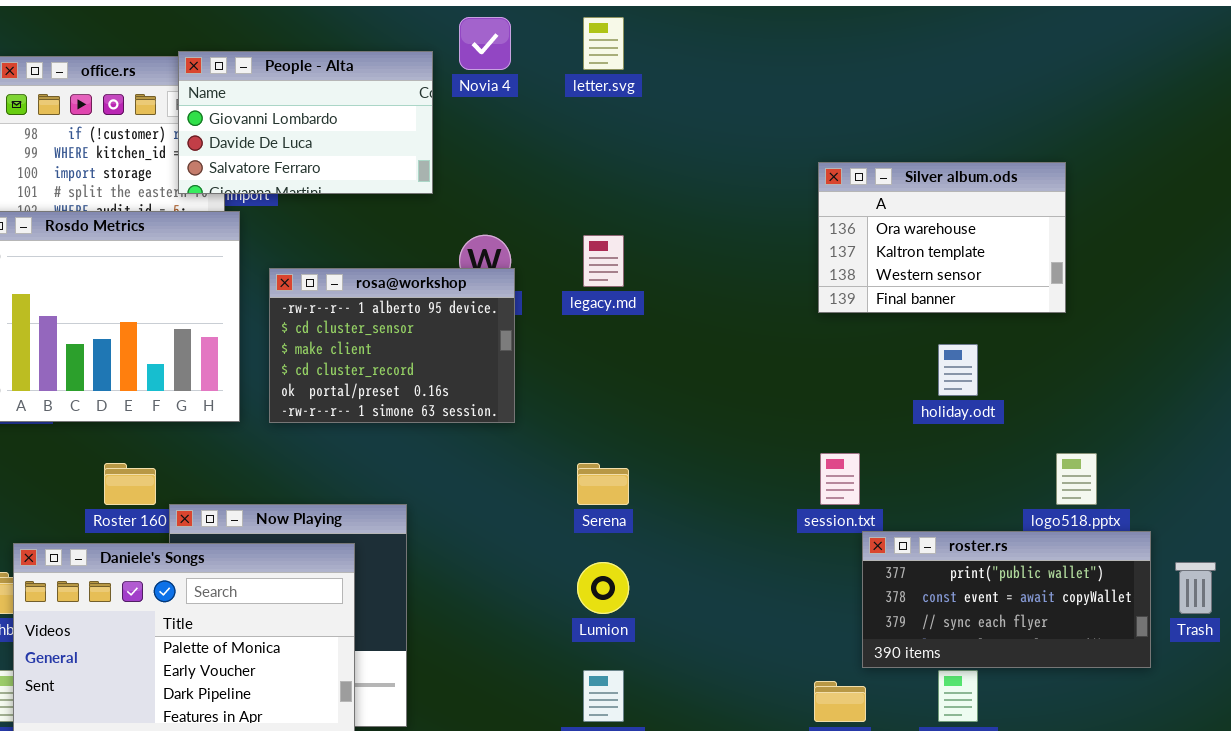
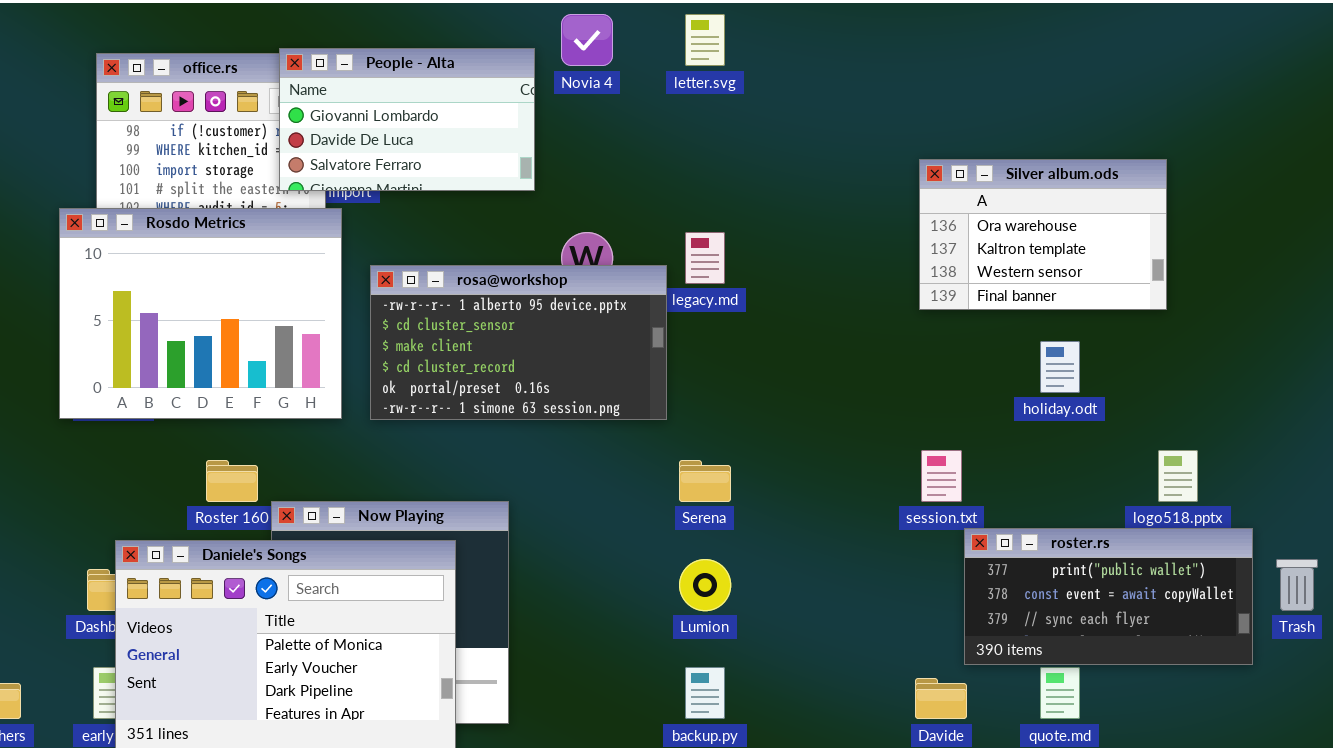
rosa@workshop: [269,268,515,423] -> [370,265,667,420], resized

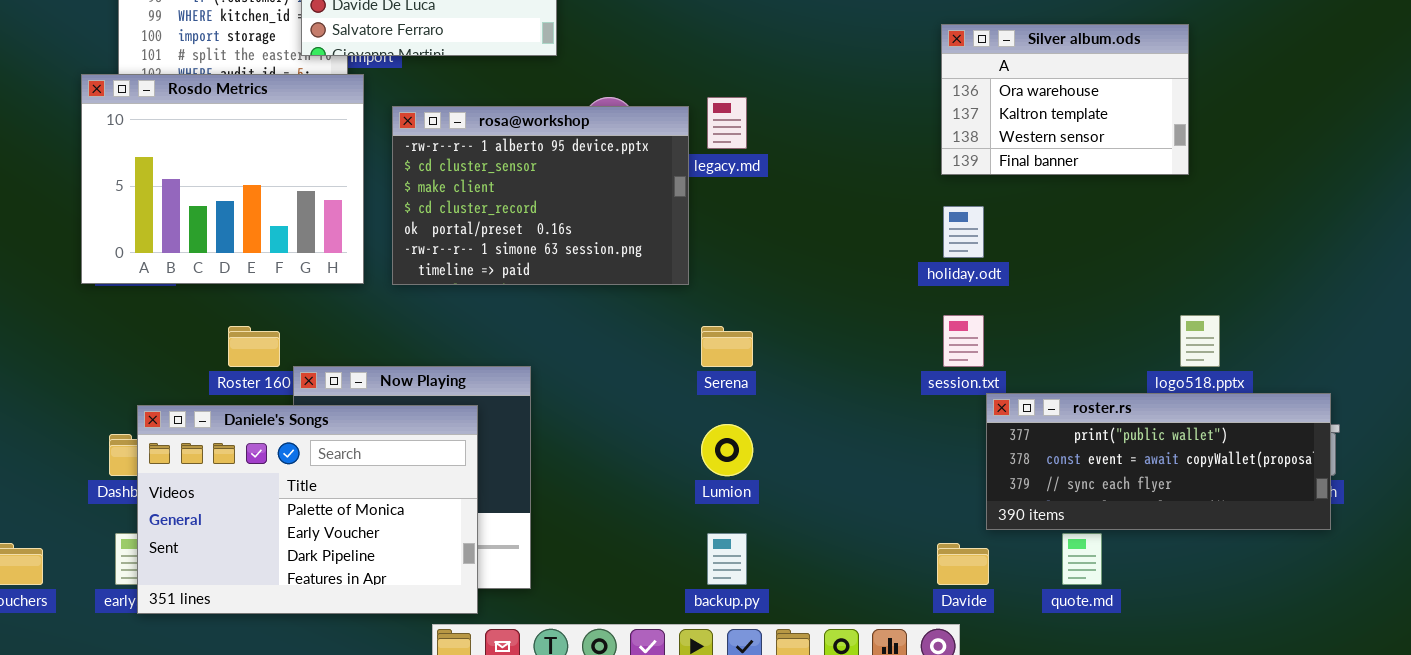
rosa@workshop: [370,265,667,420] -> [392,106,689,285], resized
holiday.odt: [1040,341,1080,393] -> [943,206,984,258], moved
roster.rs: [964,528,1253,665] -> [986,393,1331,530], resized

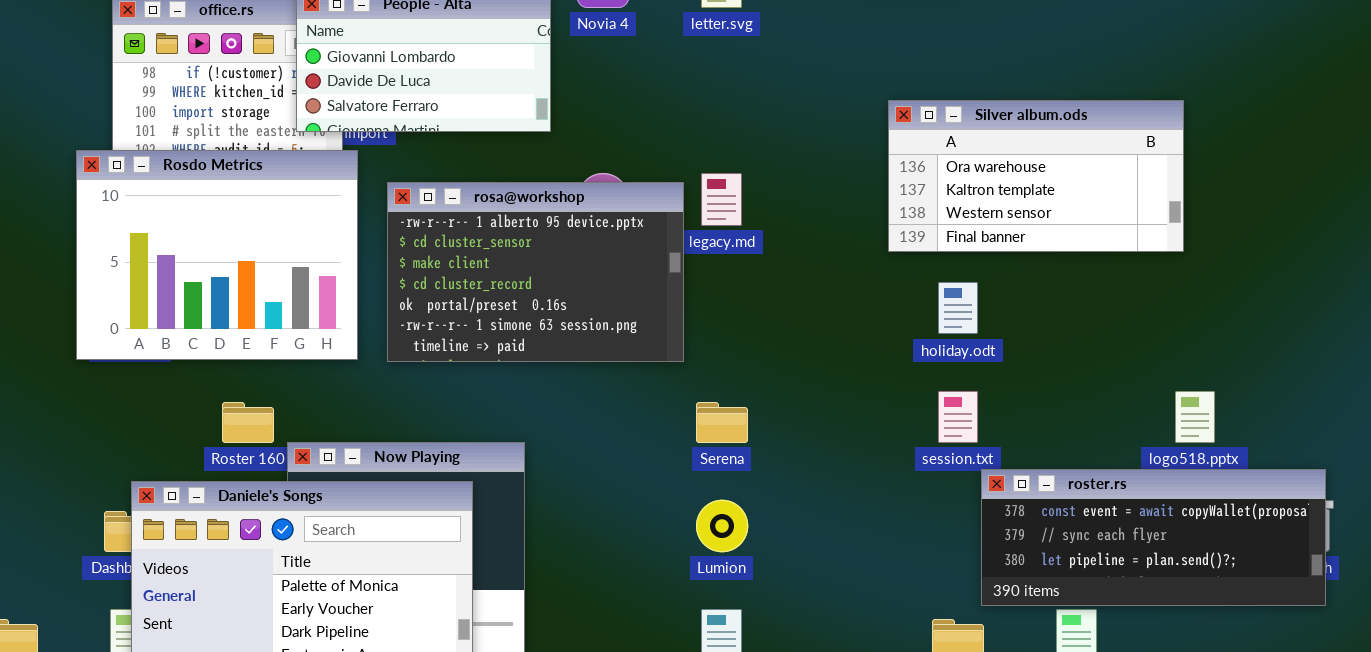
Silver album.ods: [941,24,1189,175] -> [888,100,1184,252], resized
roster.rs: [986,393,1331,530] -> [981,469,1326,606], scrolled down 1 row

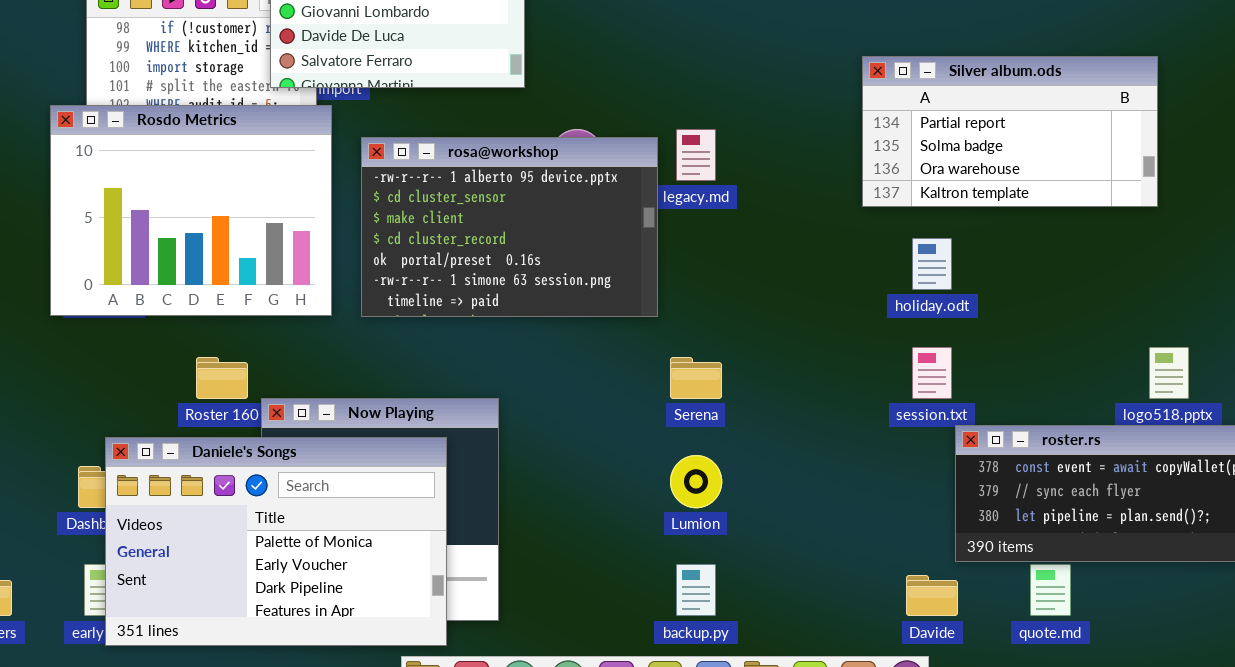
Silver album.ods: [888,100,1184,252] -> [862,56,1158,207], scrolled up 2 rows

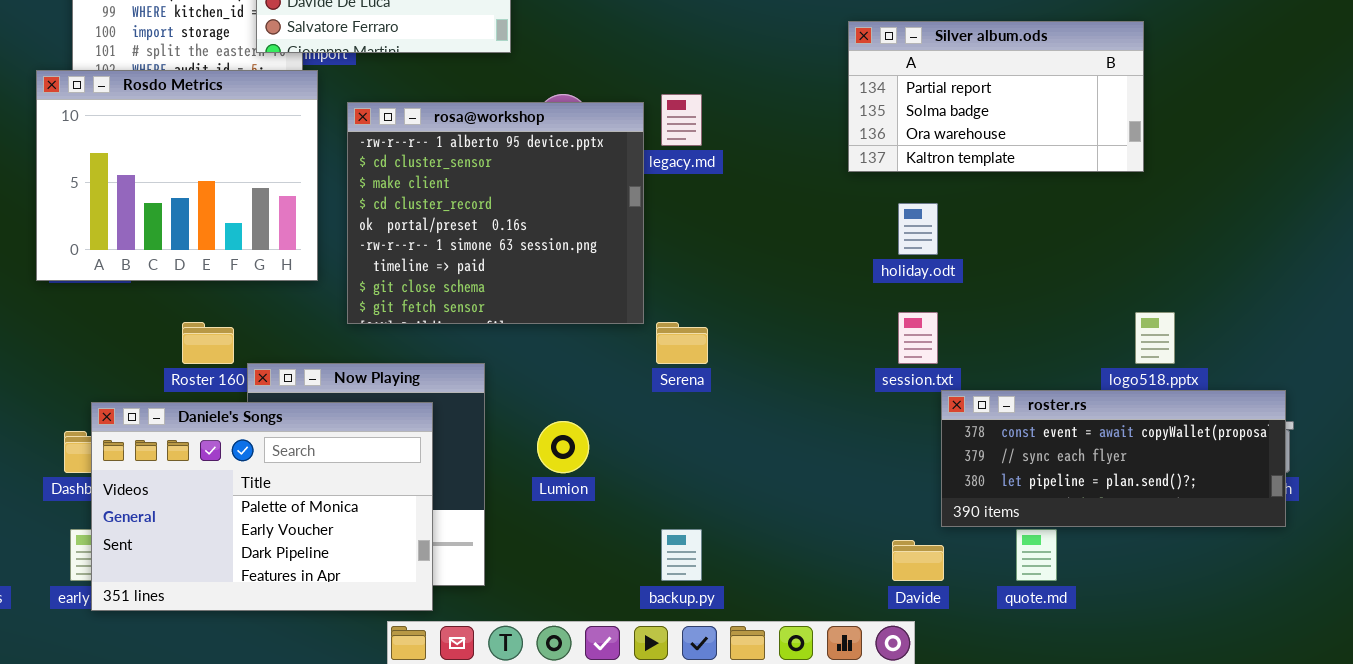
rosa@workshop: [361,137,658,317] -> [347,102,644,324], resized
Lumion: [670,455,722,508] -> [537,421,589,473], moved

